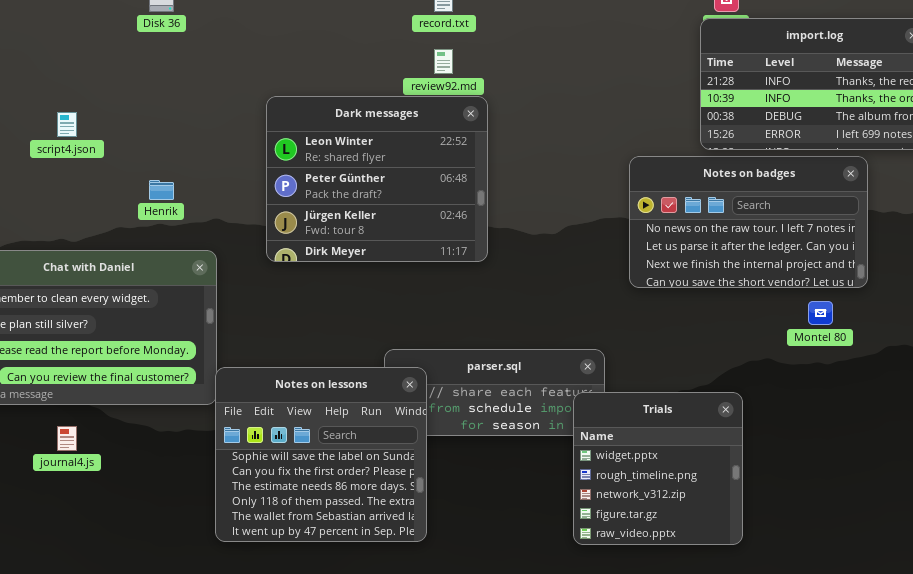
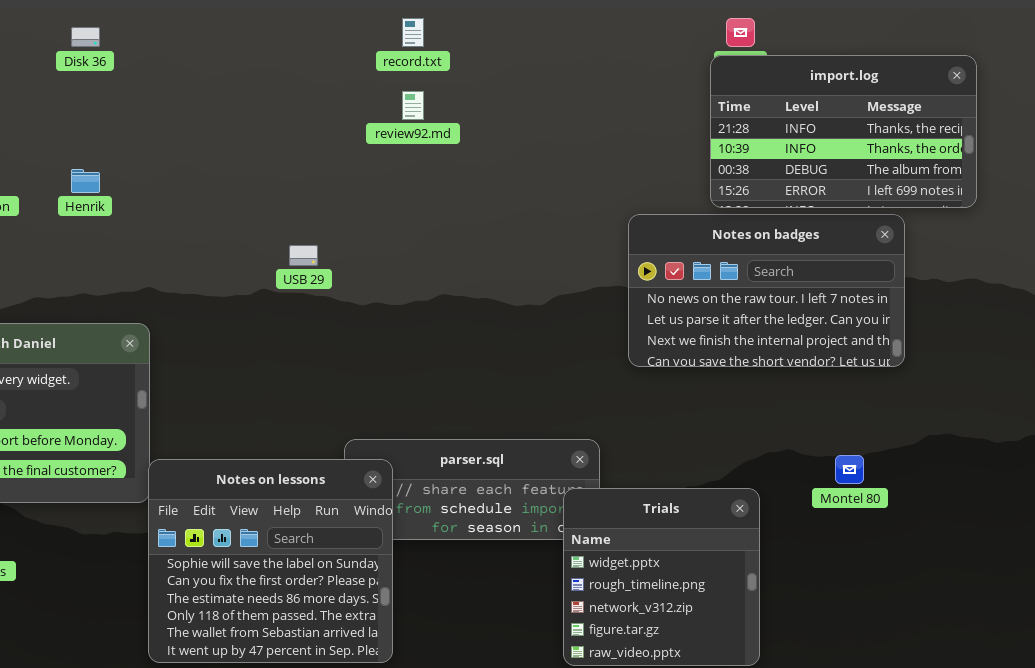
Dark messages: [266,96,488,262] -> none, closed
Henrik: [149,180,174,200] -> [71,169,100,193], moved
Montel 80: [808,301,833,325] -> [835,455,864,484], moved

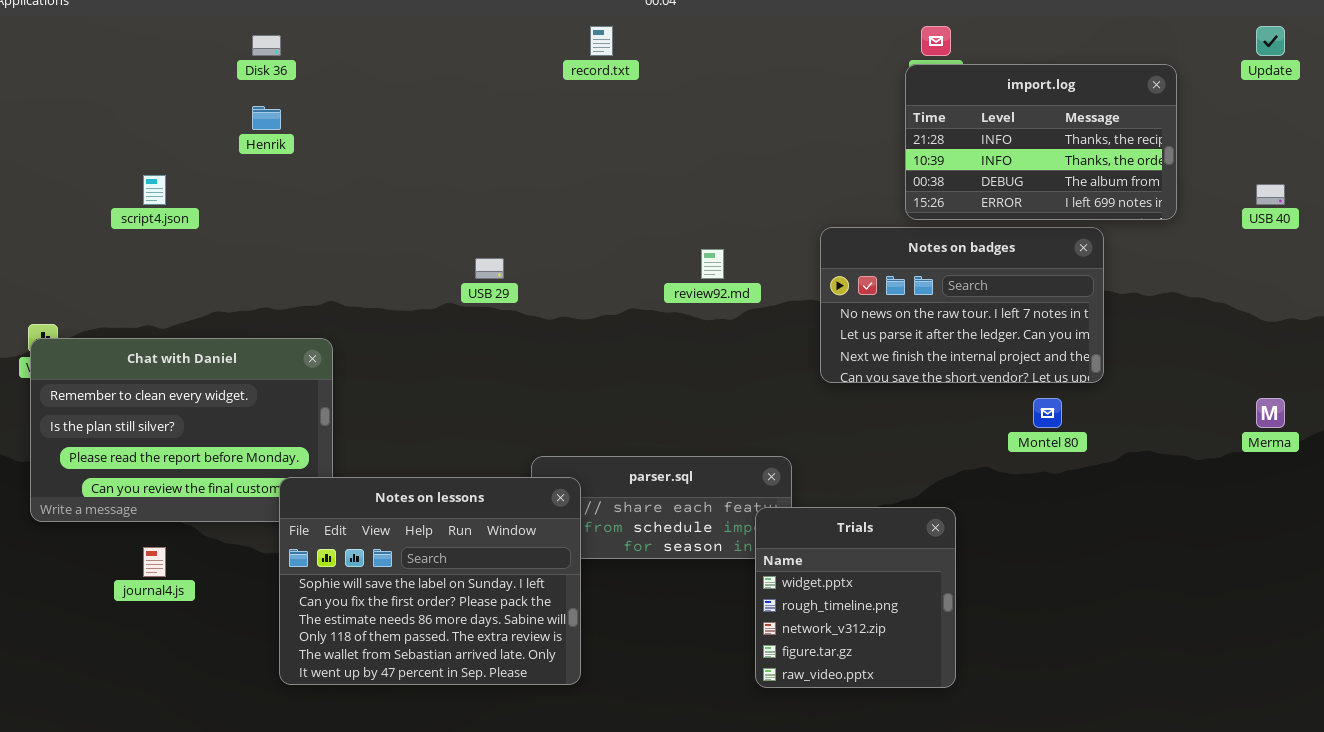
review92.md: [402,91,424,120] -> [701,249,724,279], moved
Henrik: [71,169,100,193] -> [252,106,281,130], moved
Montel 80: [835,455,864,484] -> [1033,398,1062,428], moved
Notes on lessons: [148,459,393,663] -> [279,477,581,685], resized

